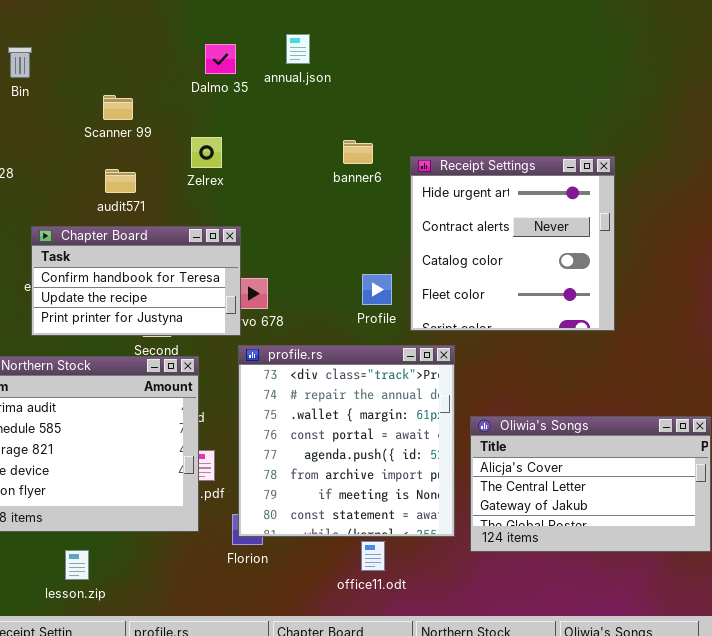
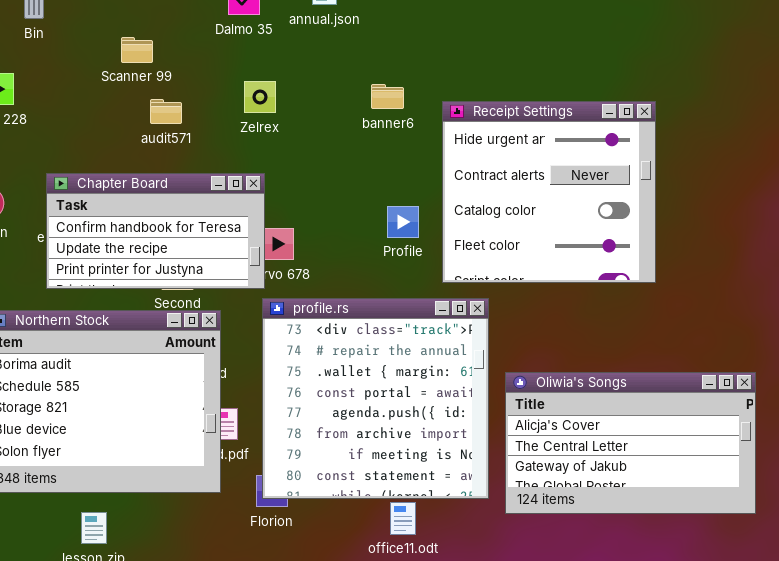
Zelrex: [191,137,222,168] -> [244,81,276,113], moved
audit571: [105,169,136,193] -> [150,99,182,124], moved
Profile: [362,274,392,305] -> [387,206,419,238], moved

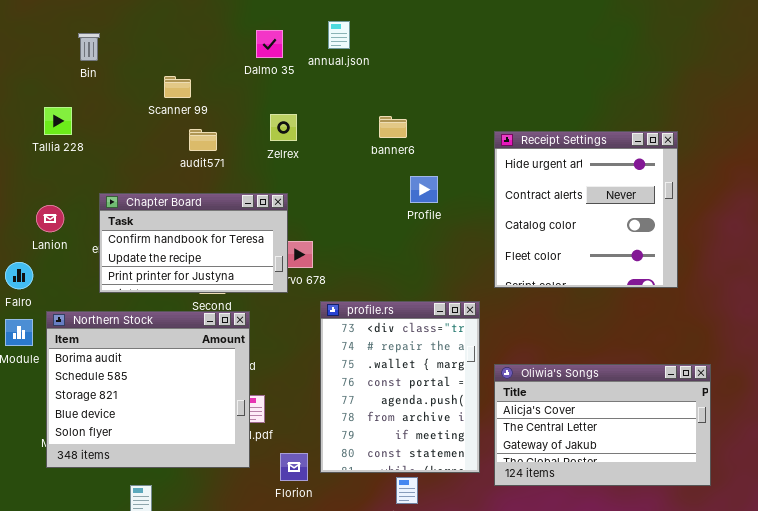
Receipt Settings: [442,101,656,283] -> [494,131,678,288], moved
Profile: [387,206,419,238] -> [410,176,438,203], moved
profile.rs: [262,298,489,499] -> [320,301,480,473], resized

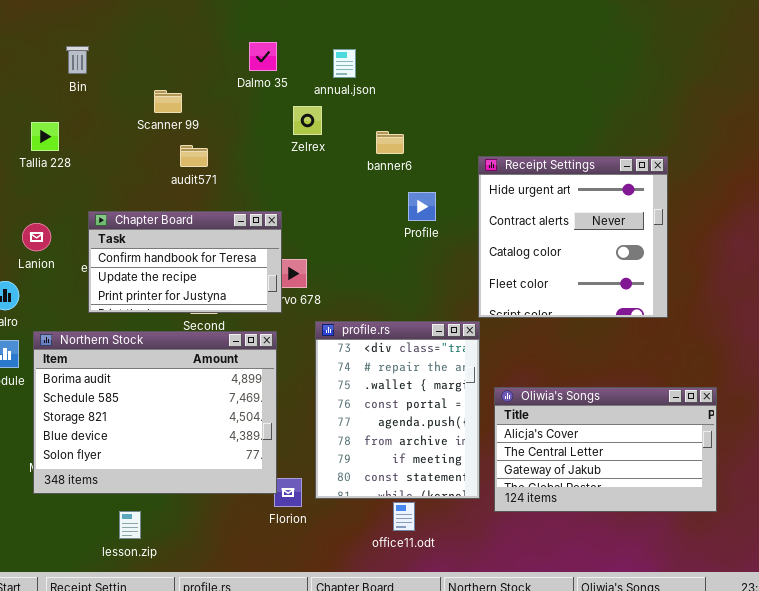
annual.json: [328,21,350,49] -> [333,49,356,78], moved
Zelrex: [270,114,297,141] -> [293,106,322,135], moved
Receipt Settings: [494,131,678,288] -> [478,156,668,318], moved
Northern Stock: [46,311,250,468] -> [33,331,277,494], resized

